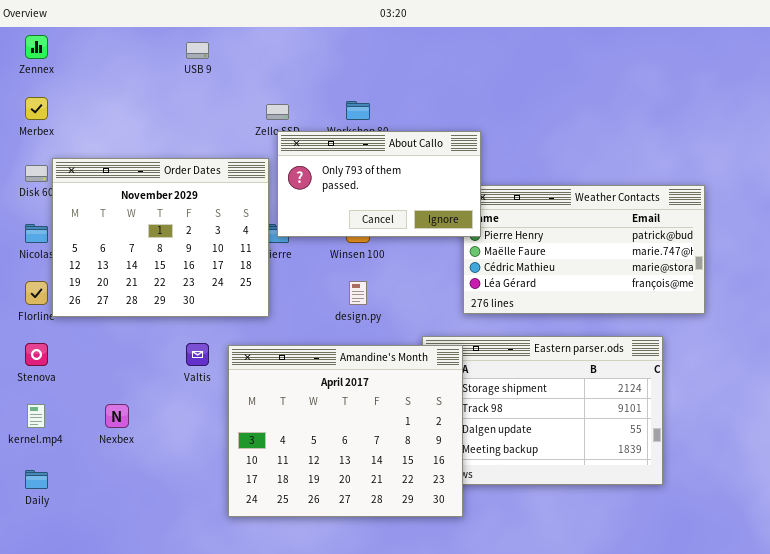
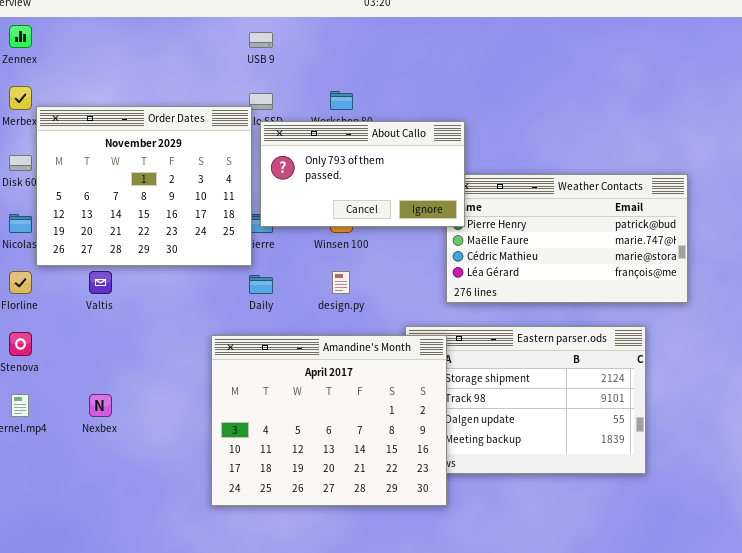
USB 9: [186,42,209,59] -> [249,32,273,48], moved
Order Dates: [52,158,269,317] -> [36,106,252,266], moved
Valtis: [186,343,209,366] -> [89,271,112,294], moved
Daily: [25,470,48,489] -> [249,275,273,294], moved

